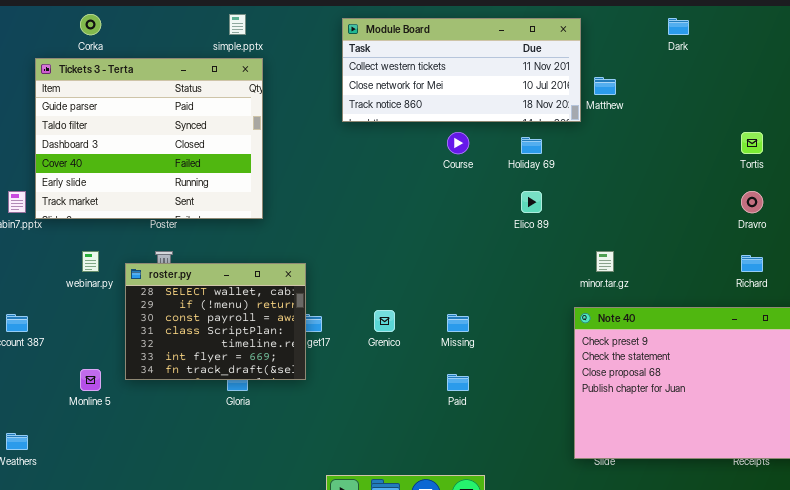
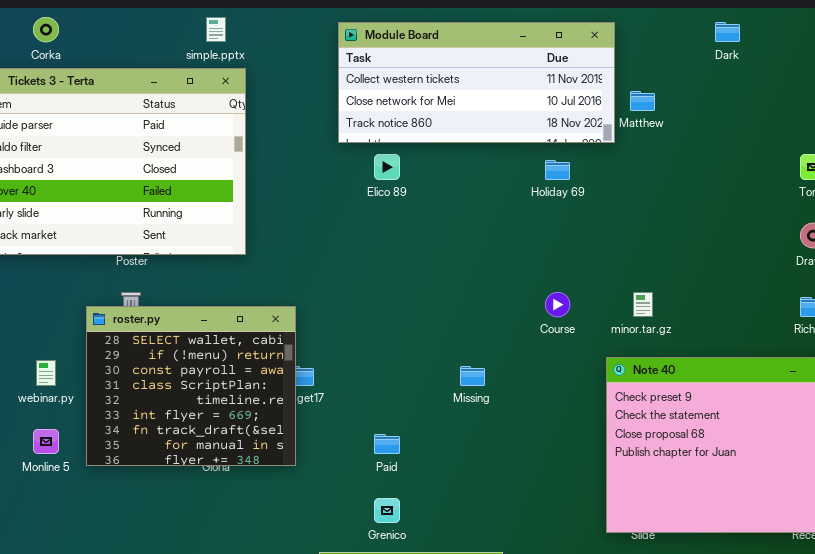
Course: [447,132,469,154] -> [545,292,570,317], moved
Elico 89: [521,191,542,213] -> [374,154,400,180], moved
webinar.py: [82,251,99,272] -> [36,360,56,386], moved
roster.py: [125,263,306,380] -> [86,306,296,466], resized
Grenico: [374,310,395,332] -> [374,498,400,523], moved
Paid: [447,374,469,391] -> [374,434,400,454], moved

